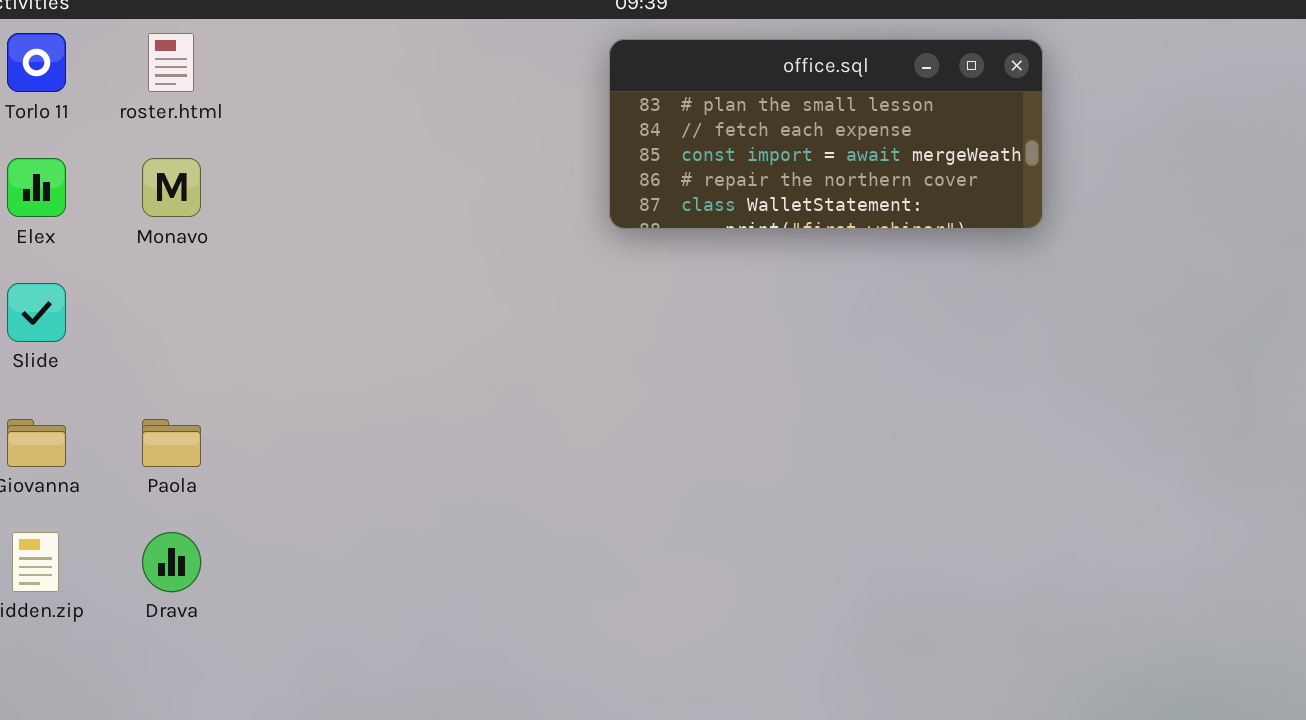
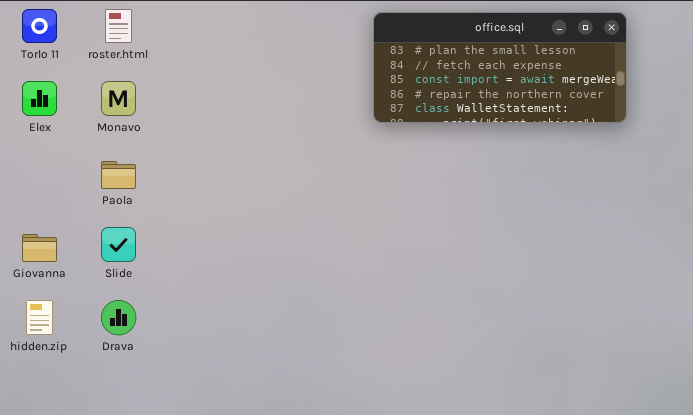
Slide: [7,283,66,342] -> [101,227,136,262], moved
Paola: [142,419,201,467] -> [101,161,136,189], moved

